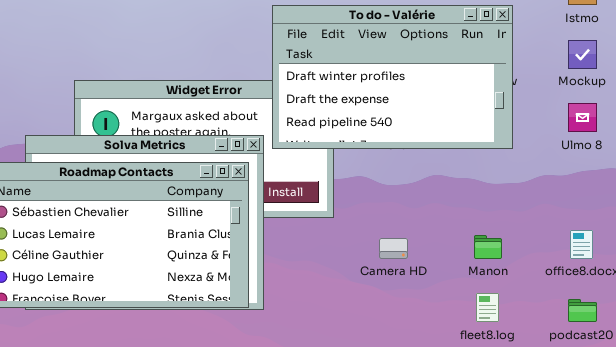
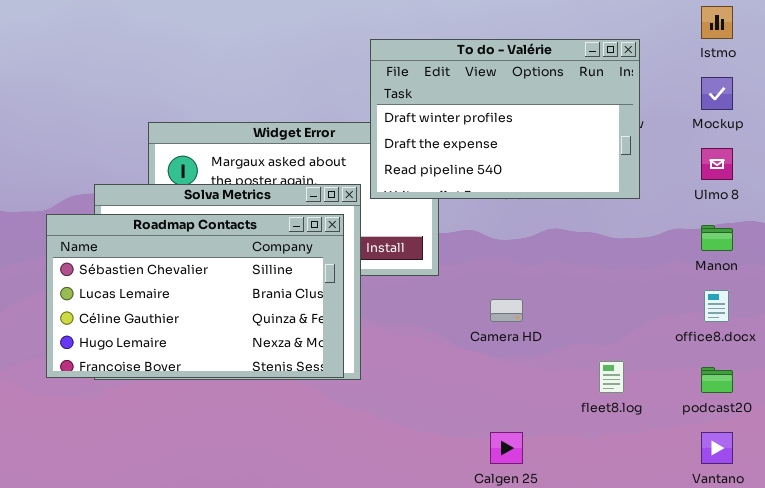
Manon: [474,235,502,259] -> [701,225,733,251], moved

